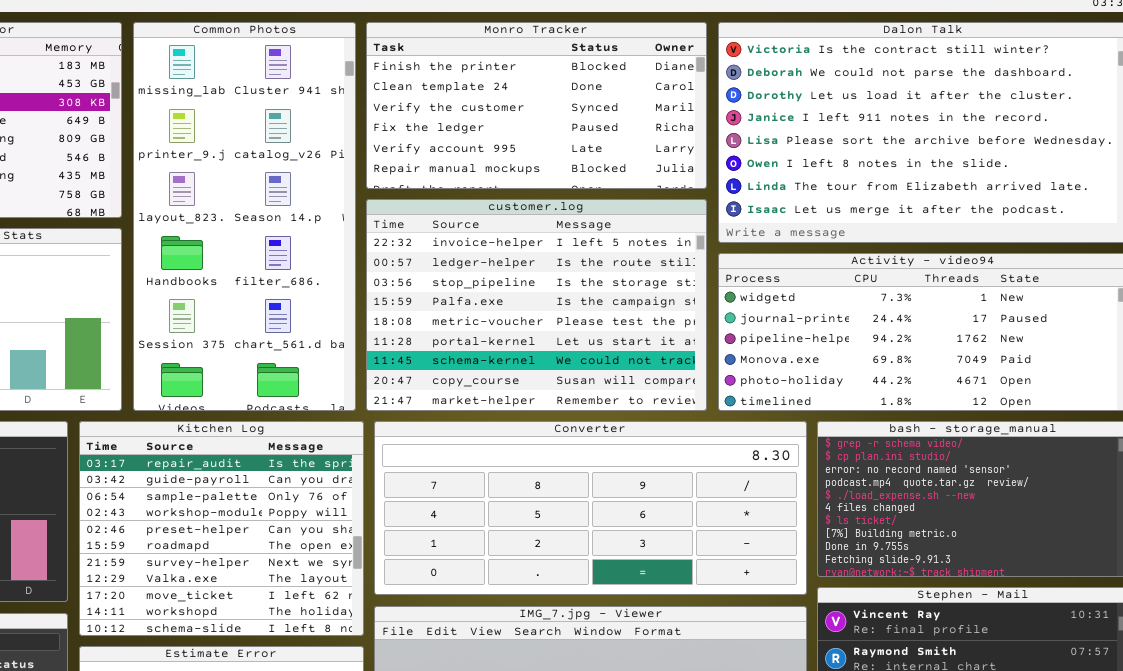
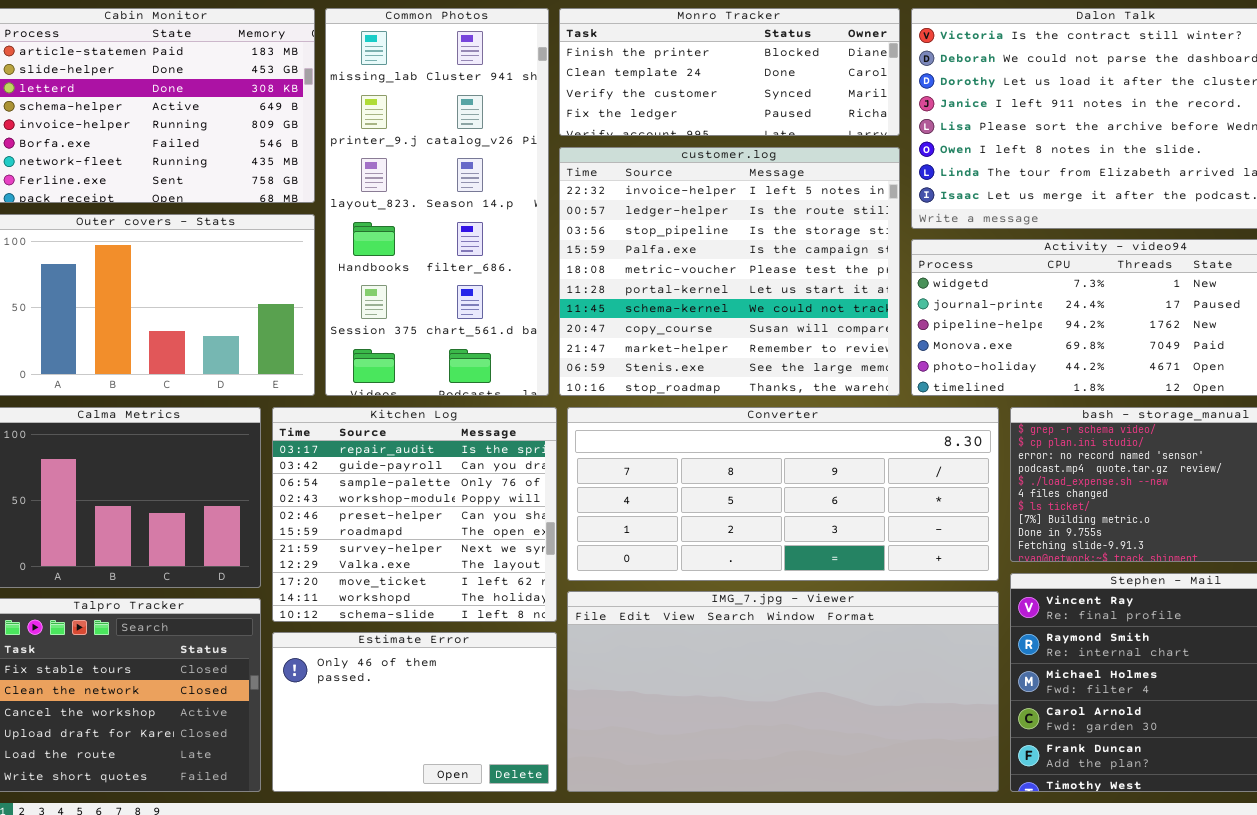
Monro Tracker: [366,22,707,189] -> [559,8,900,136], resized
customer.log: [366,199,707,411] -> [559,147,900,396], resized

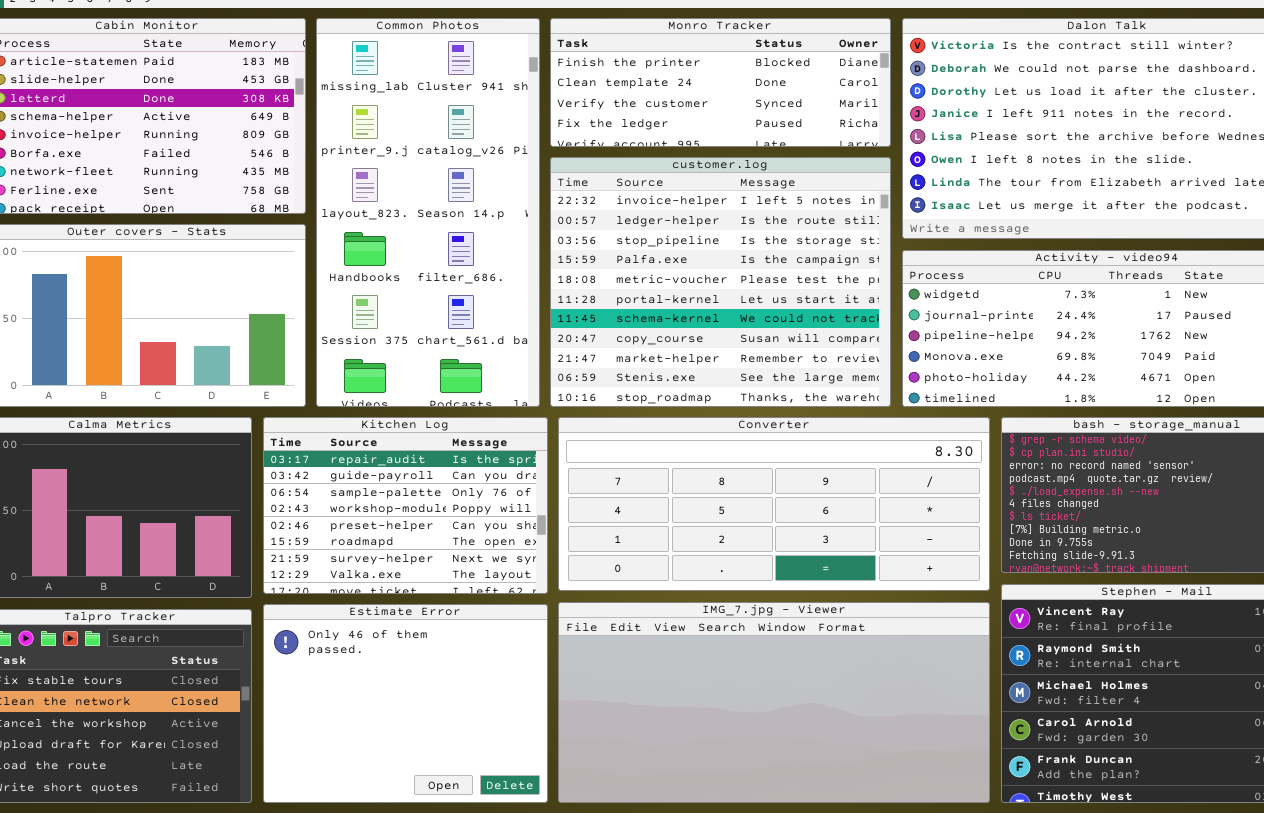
Kitchen Log: [272,407,557,622] -> [263,417,548,594], resized
Estimate Error: [272,632,557,792] -> [263,604,548,803], resized

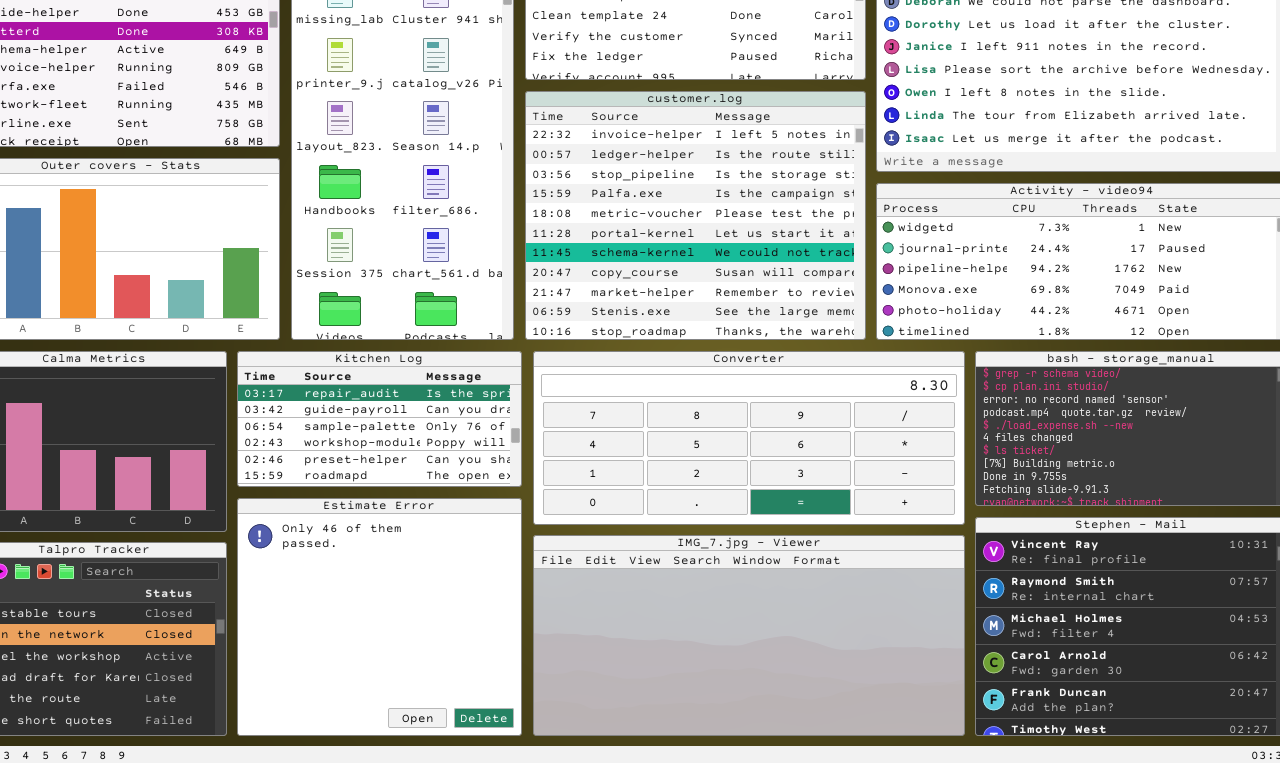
Kitchen Log: [263,417,548,594] -> [237,351,522,487], resized
Estimate Error: [263,604,548,803] -> [237,498,522,736], resized

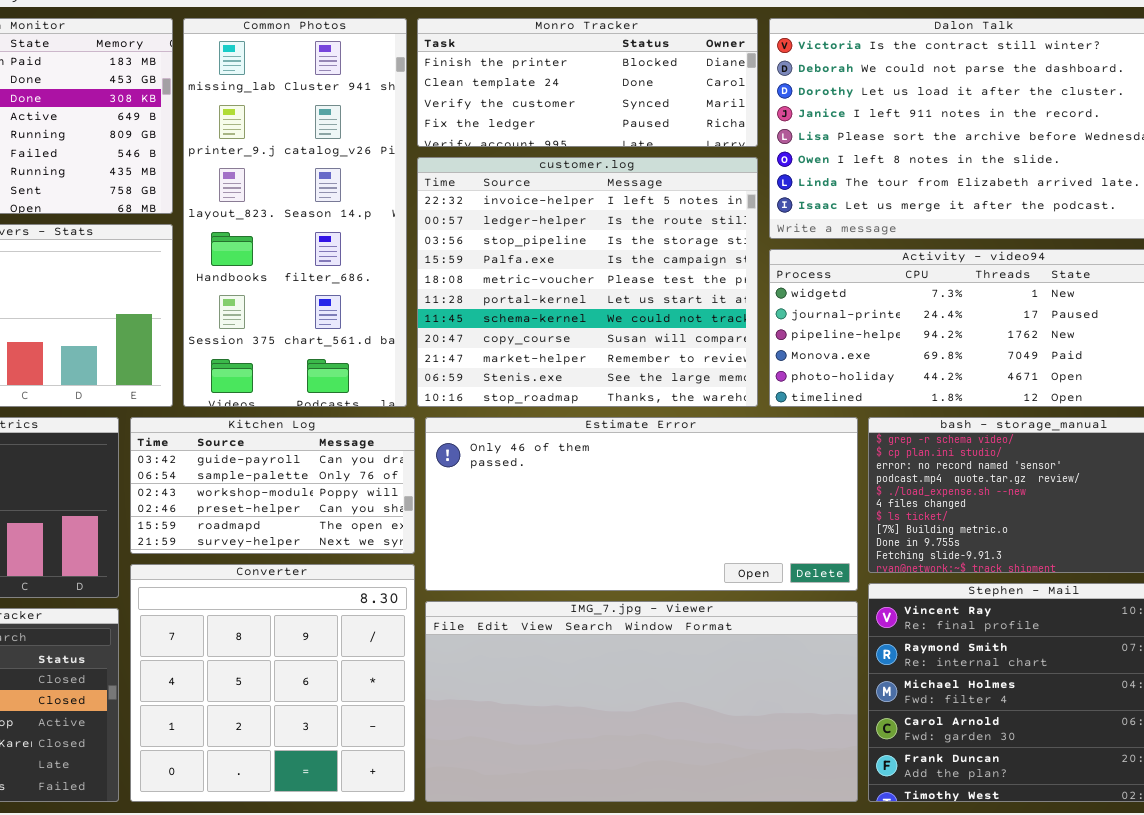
Kitchen Log: [237,351,522,487] -> [130,417,415,554], scrolled down 1 row
Converter: [533,351,965,525] -> [130,564,415,802], moved, resized
Estimate Error: [237,498,522,736] -> [425,417,858,591], moved, resized

